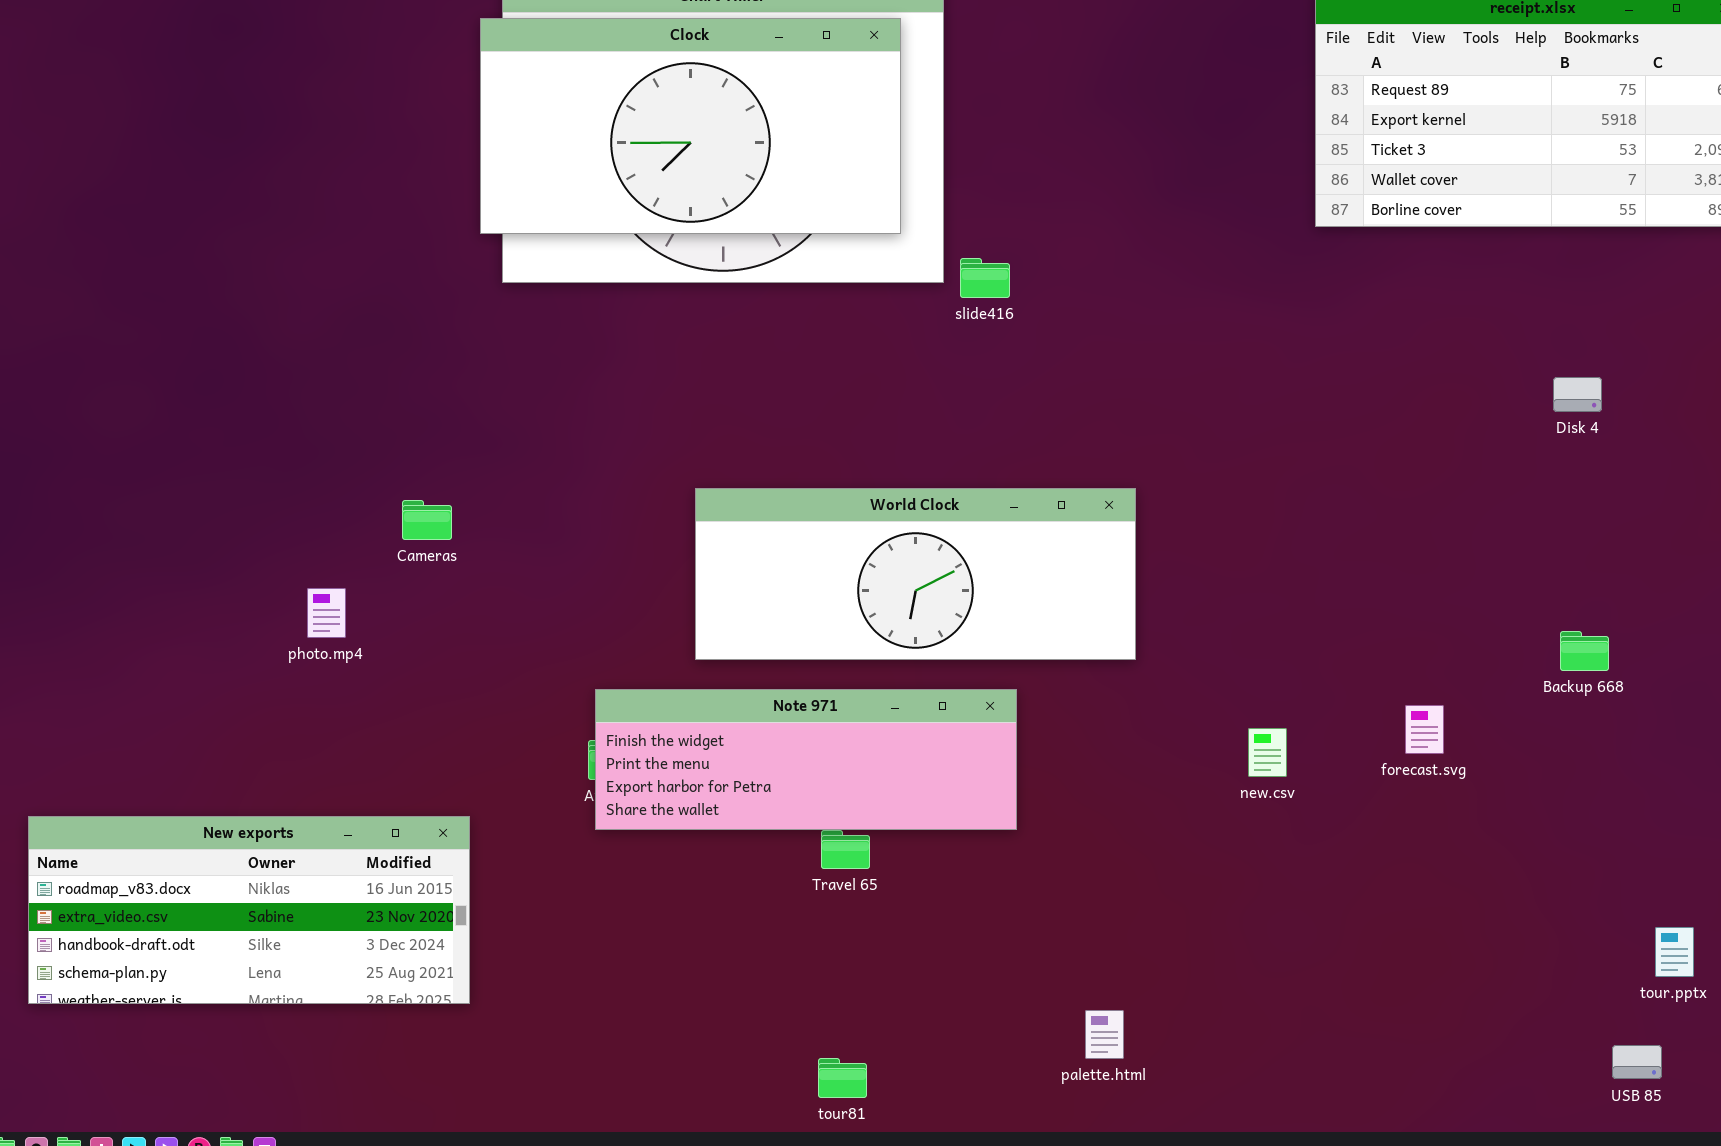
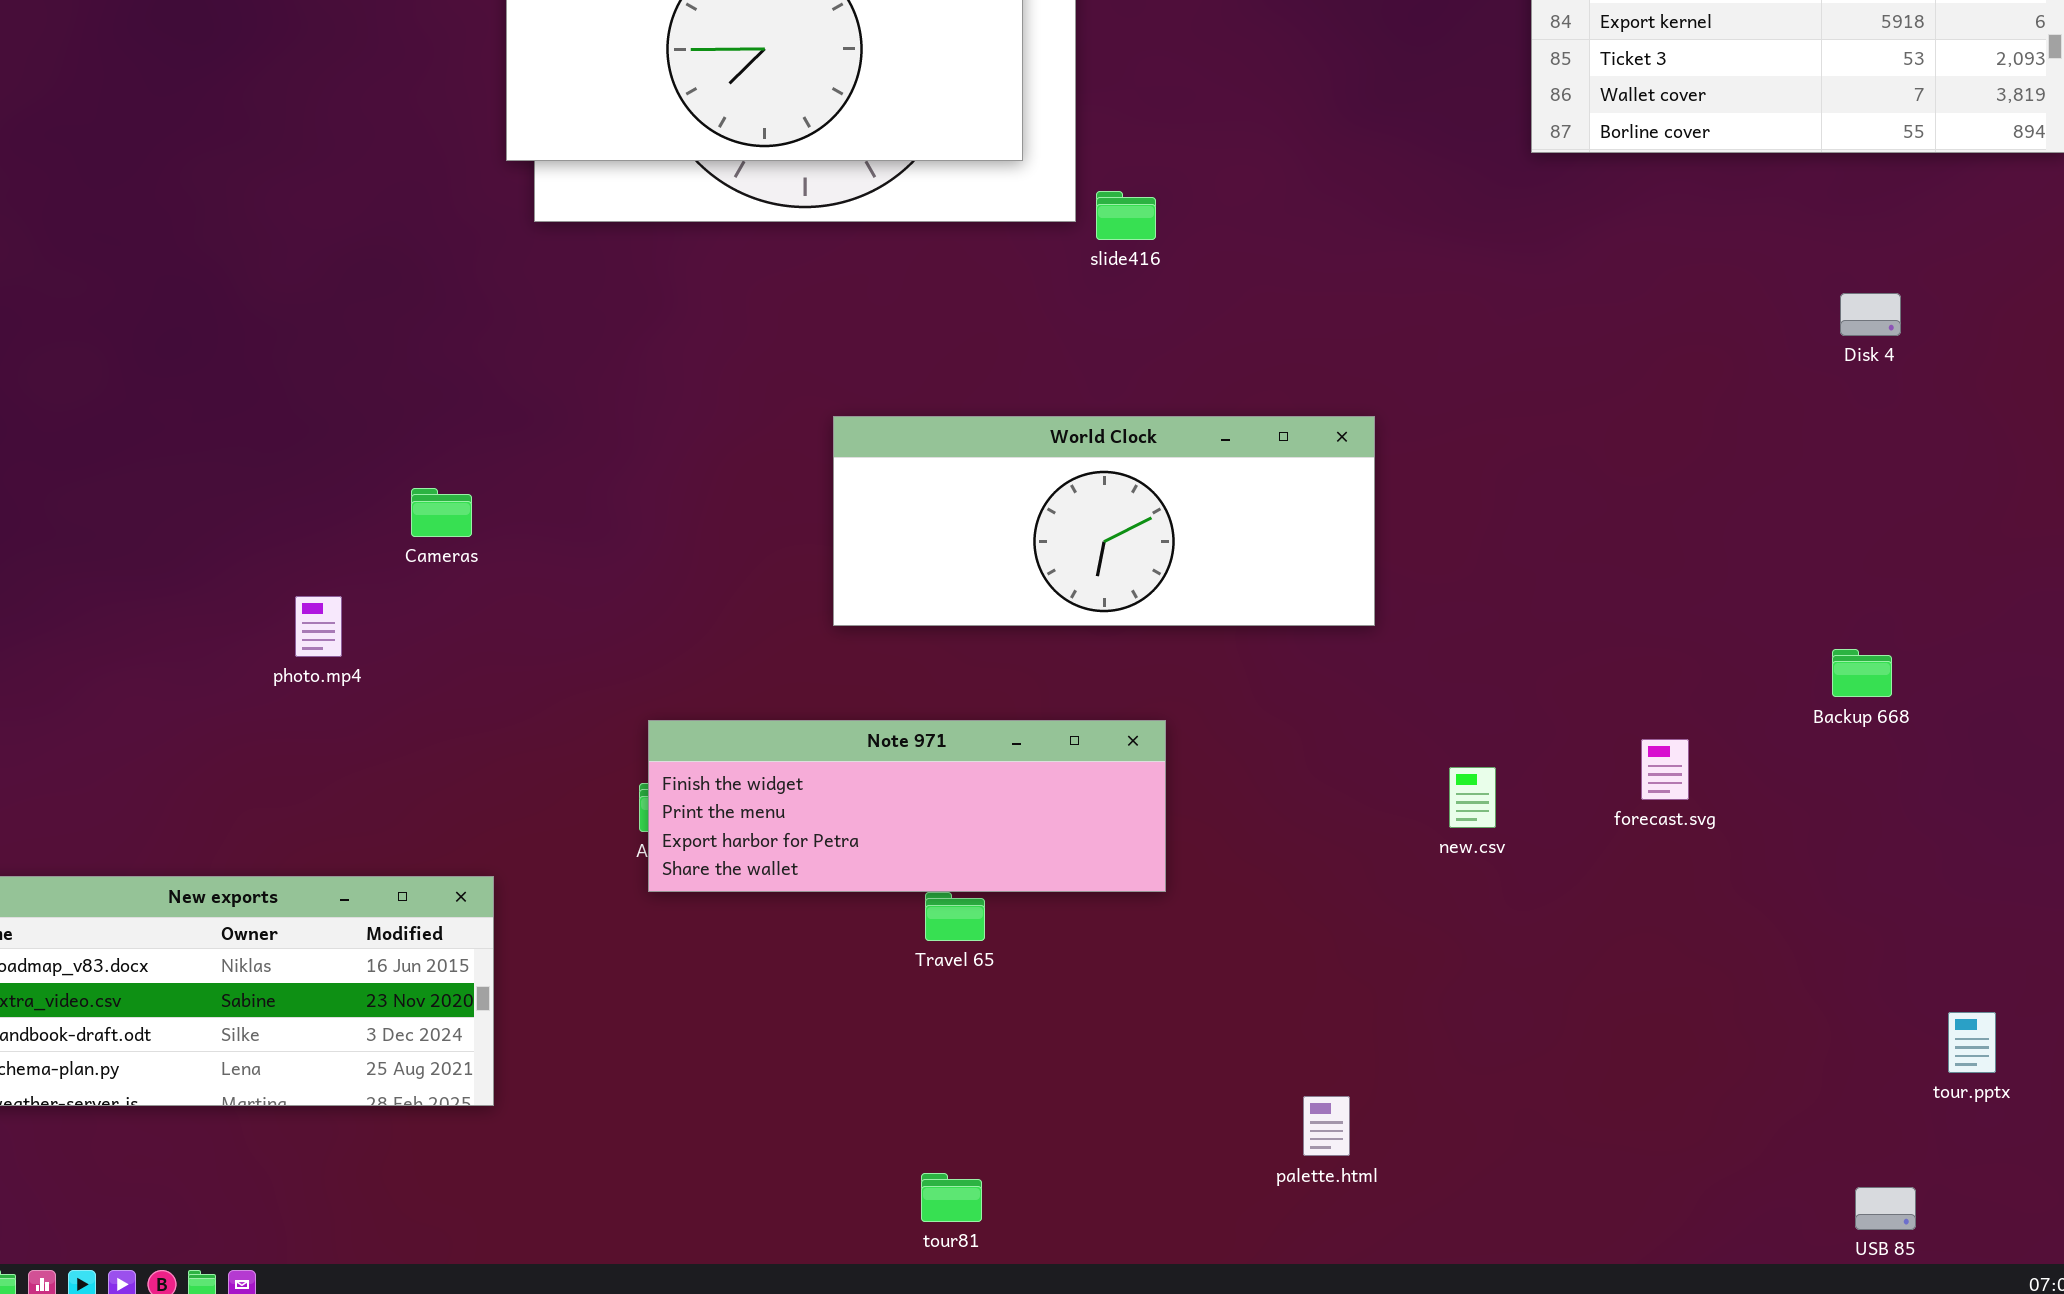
Disk 4: [1553,377,1602,412] -> [1840,293,1901,336], moved
World Clock: [695,488,1136,660] -> [833,416,1375,626], moved
palette.html: [1085,1010,1124,1059] -> [1303,1096,1350,1156], moved
USB 85: [1612,1045,1662,1079] -> [1855,1187,1916,1230], moved

